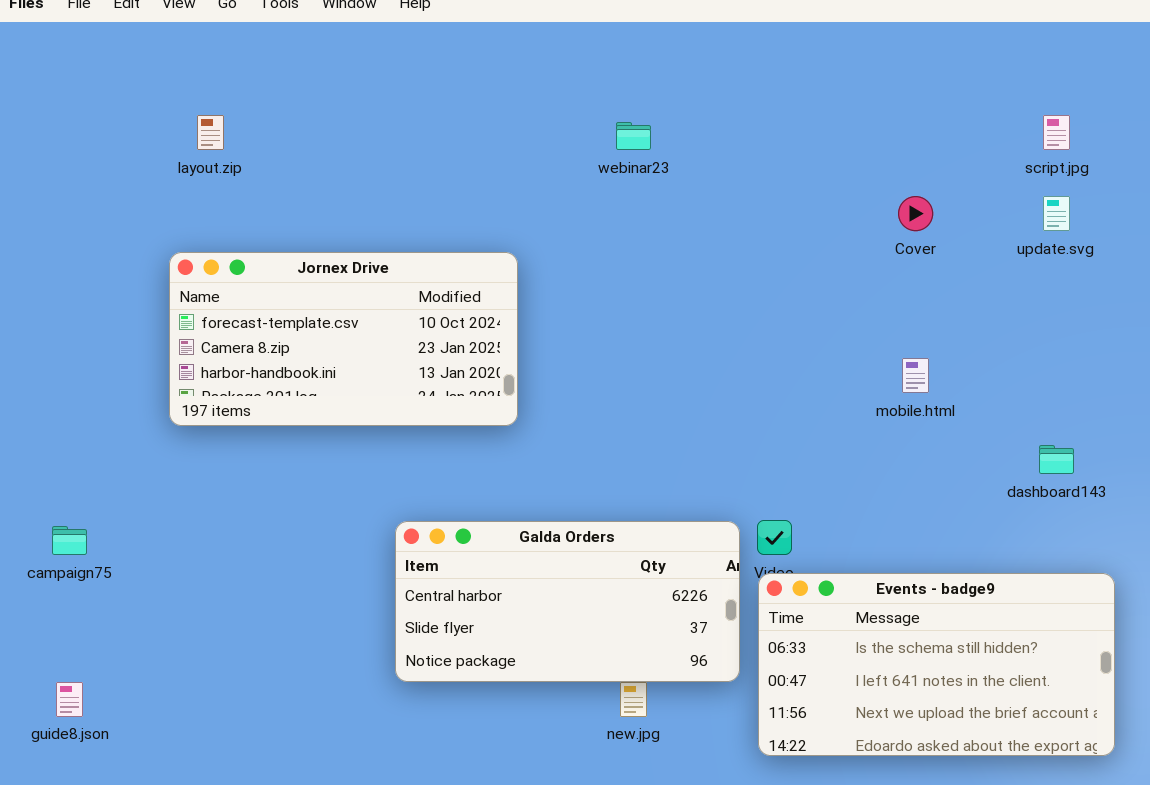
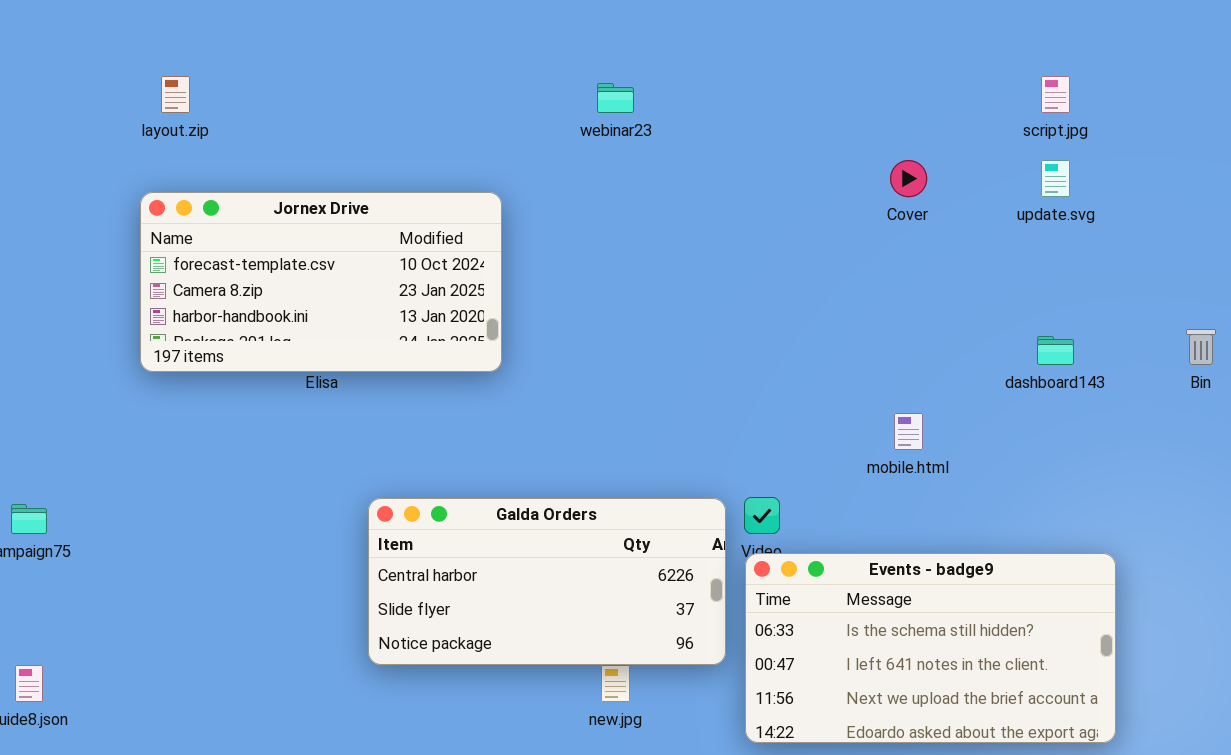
Jornex Drive: [169,252,518,426] -> [140,192,502,372], moved
mobile.html: [902,358,929,393] -> [894,413,923,450], moved
dashboard143: [1039,445,1074,474] -> [1037,336,1074,365], moved

